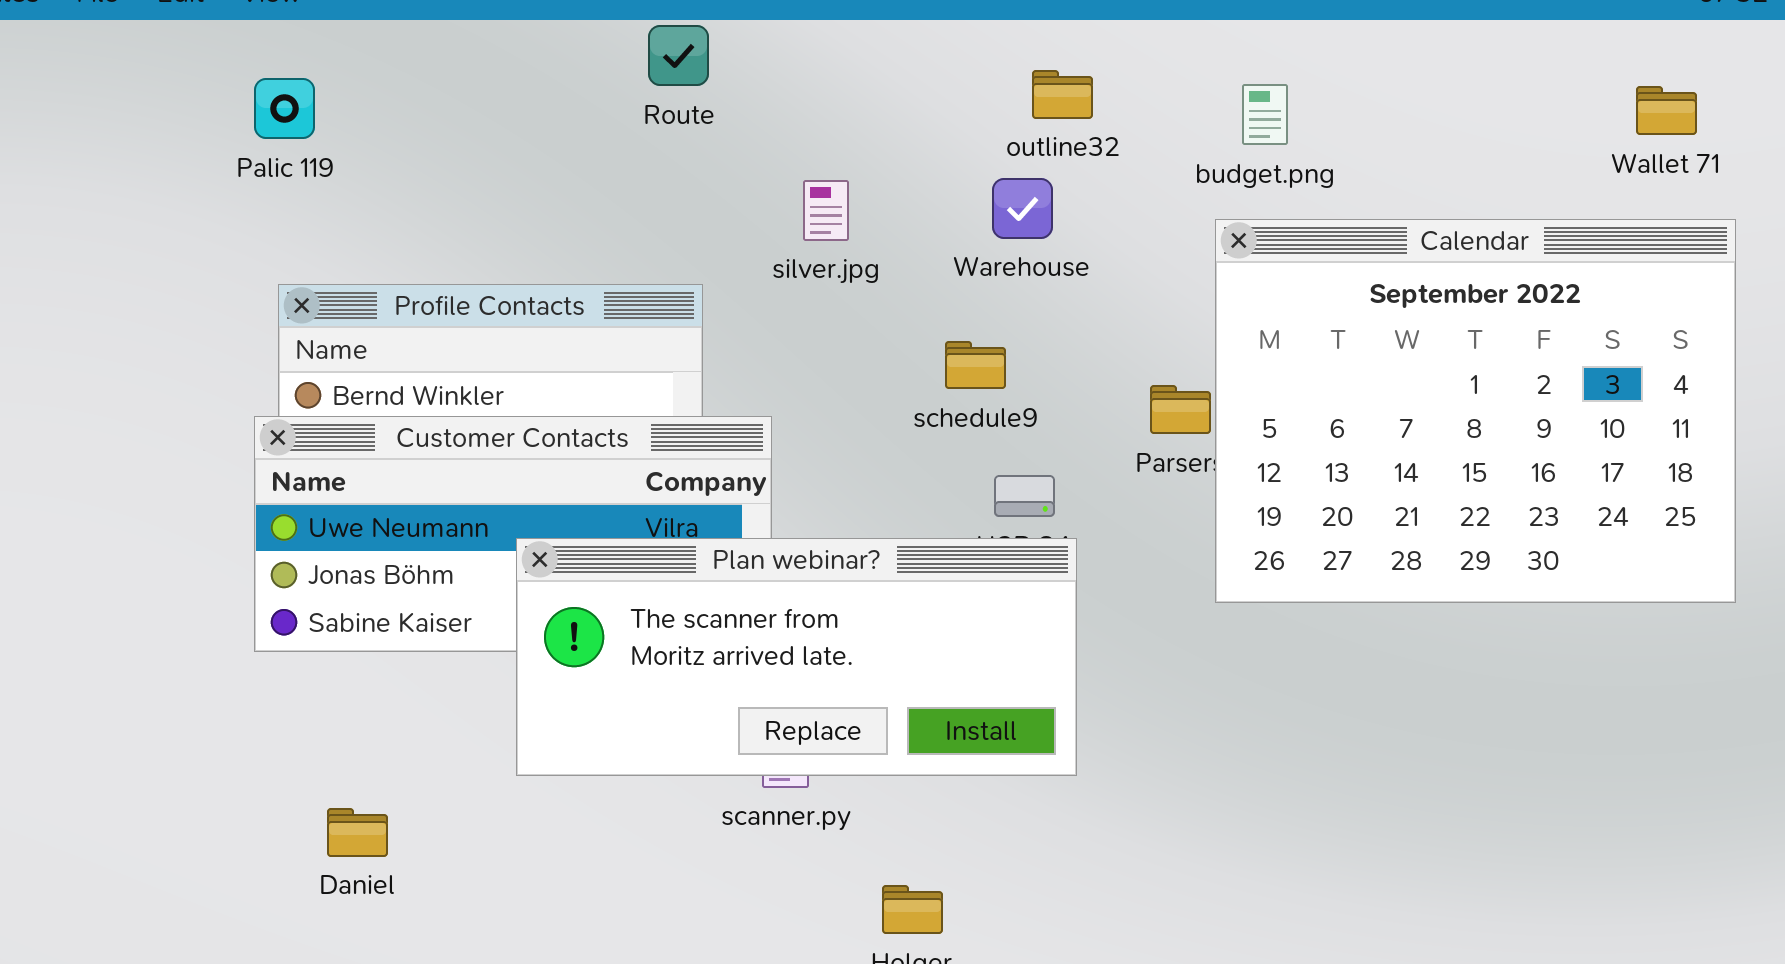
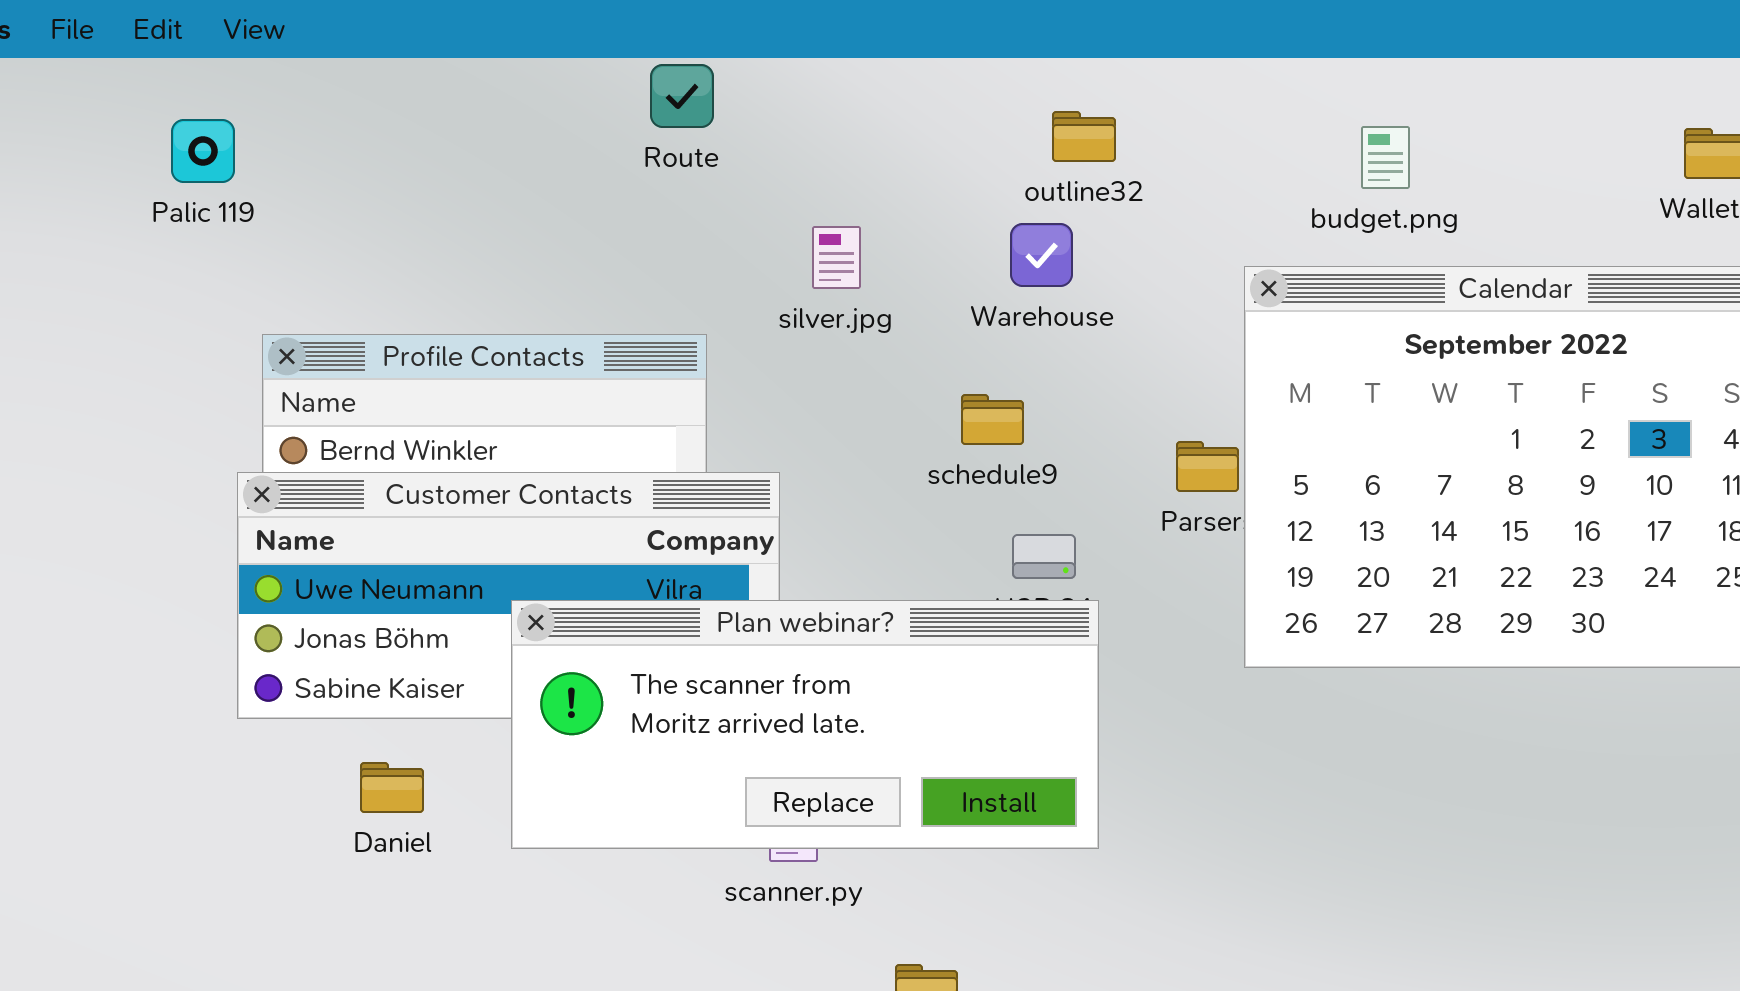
Palic 119: [254,78,315,139] -> [171,119,235,183], moved
budget.png: [1242,84,1288,145] -> [1361,126,1410,189], moved
Daniel: [327,808,388,857] -> [360,762,424,813], moved

